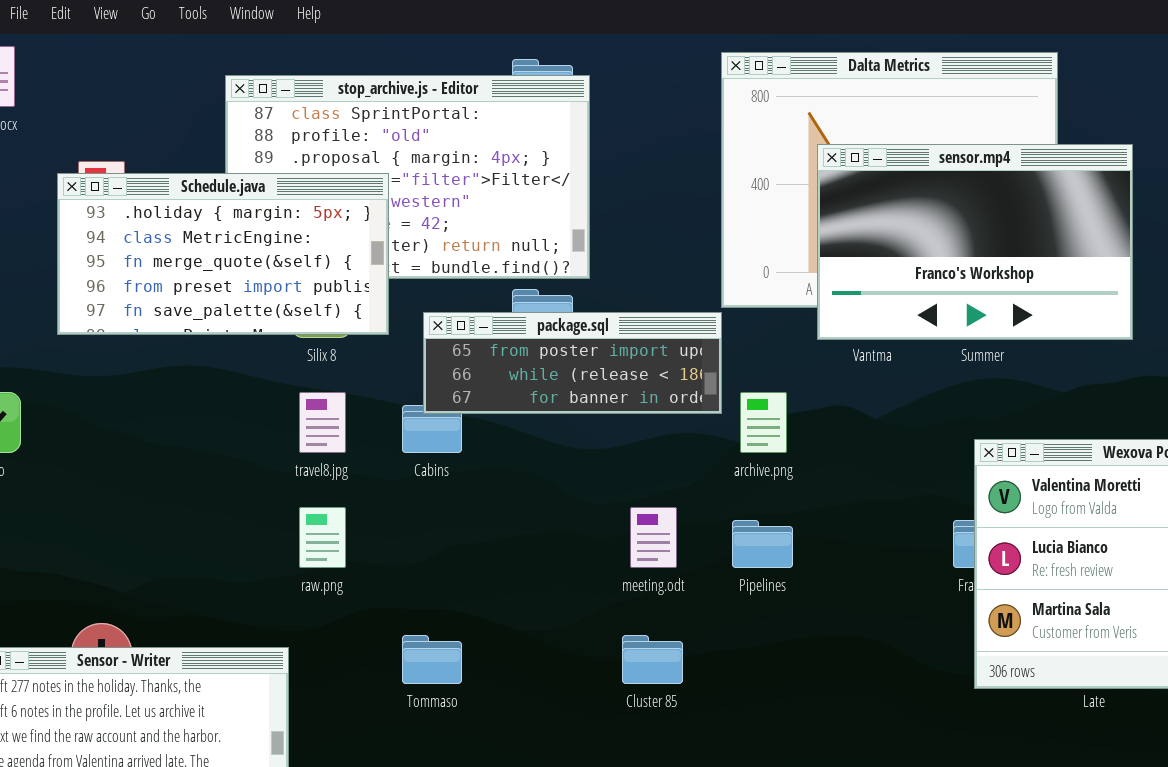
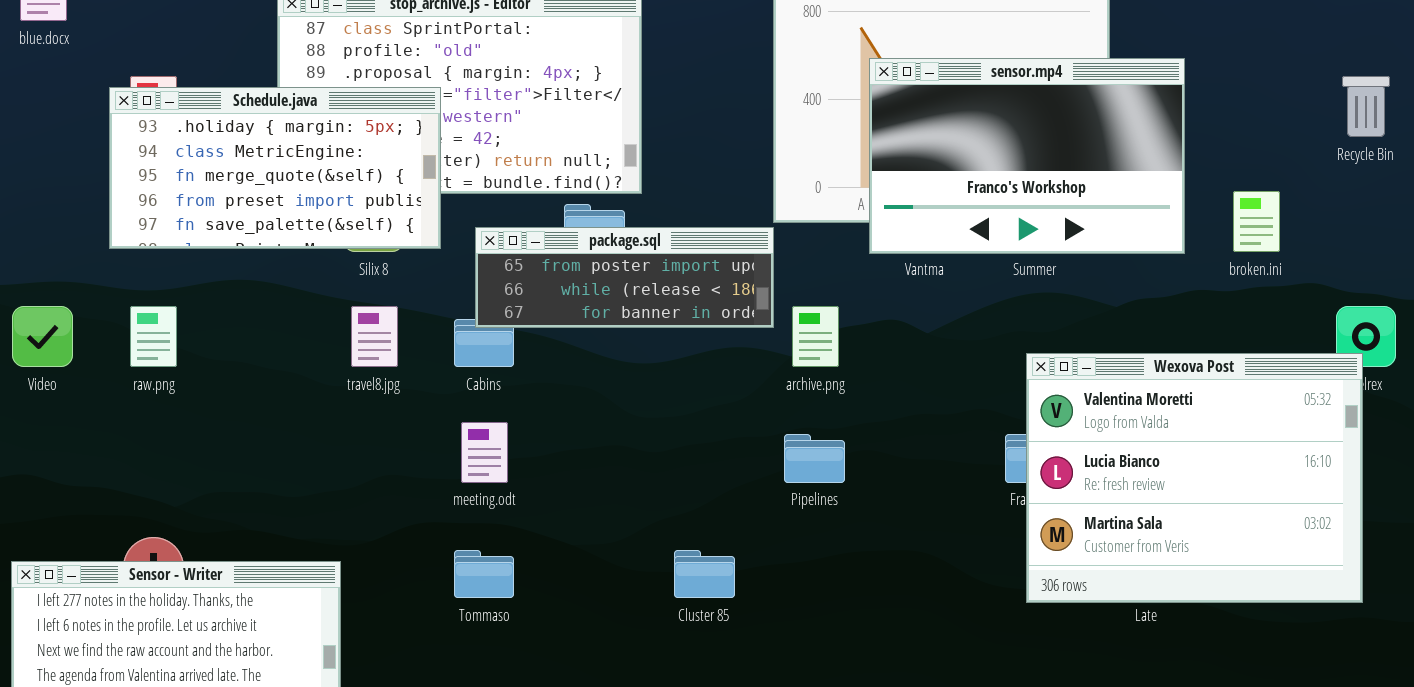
raw.png: [299,507,346,568] -> [130,306,177,367], moved
meeting.odt: [630,507,677,568] -> [461,422,508,483], moved

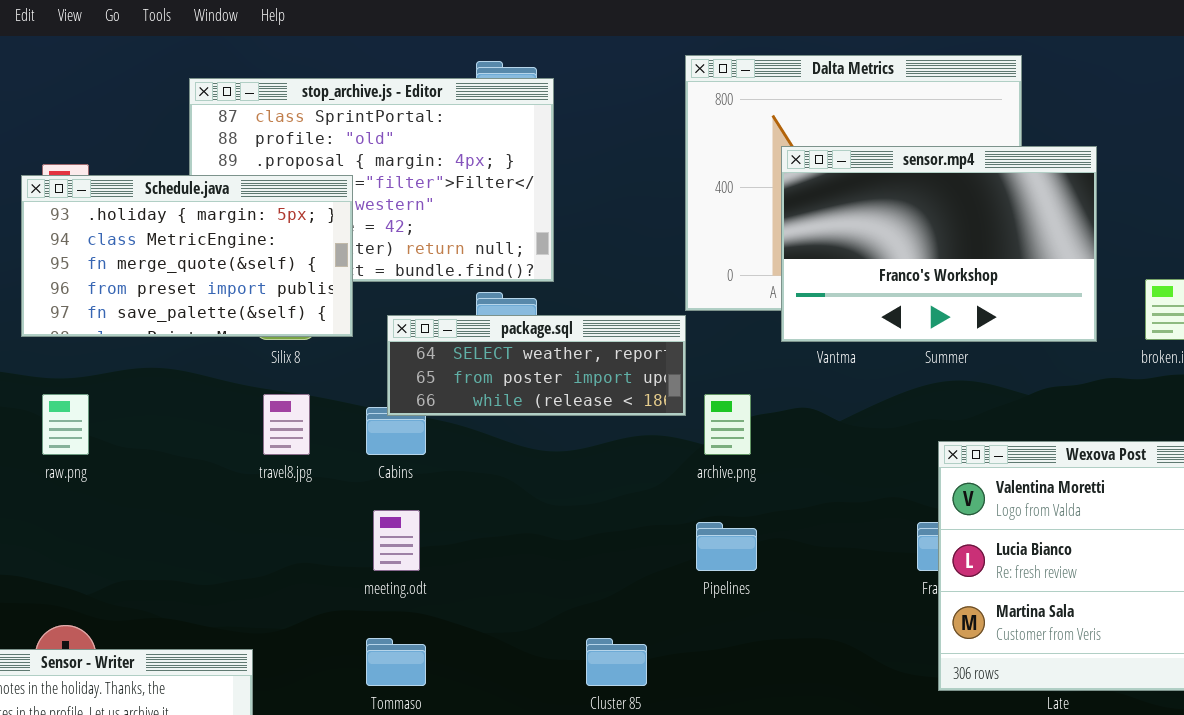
package.sql: [475,227,774,328] -> [387,315,686,416], scrolled up 1 row

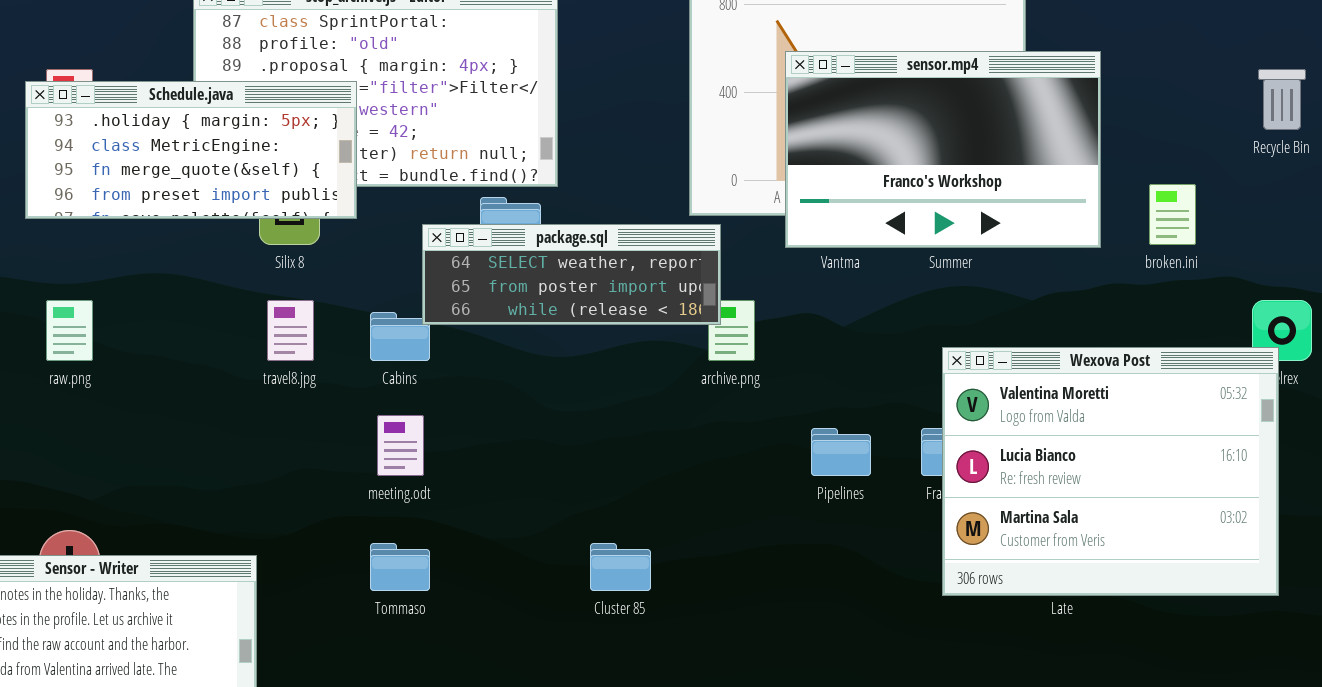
Schedule.java: [21,175,353,337] -> [25,81,357,219], resized
package.sql: [387,315,686,416] -> [422,224,721,325], moved
Pipelines: [696,522,757,571] -> [811,428,871,476], moved

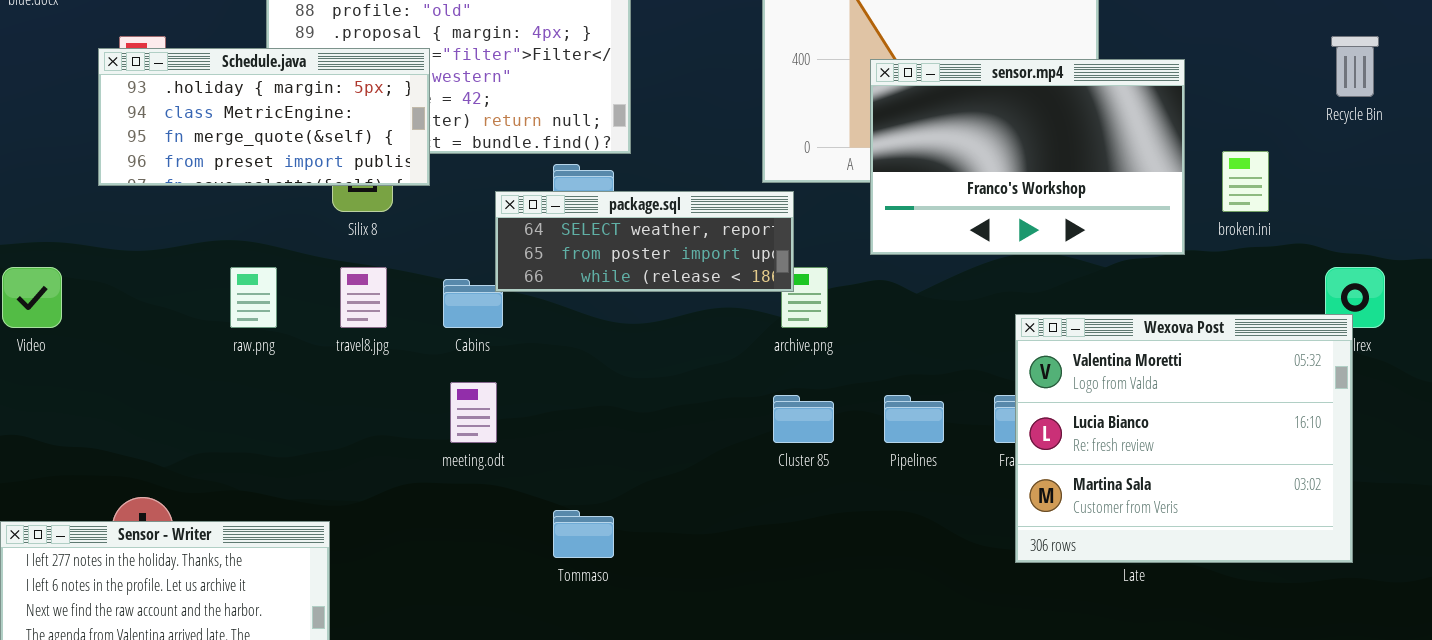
sensor.mp4: [785,51,1101,248] -> [870,59,1185,255], moved
raw.png: [46,300,93,361] -> [230,267,277,328], moved
Tommaso: [370,543,430,591] -> [553,510,614,558], moved
Cluster 85: [590,543,651,591] -> [773,395,834,443], moved

